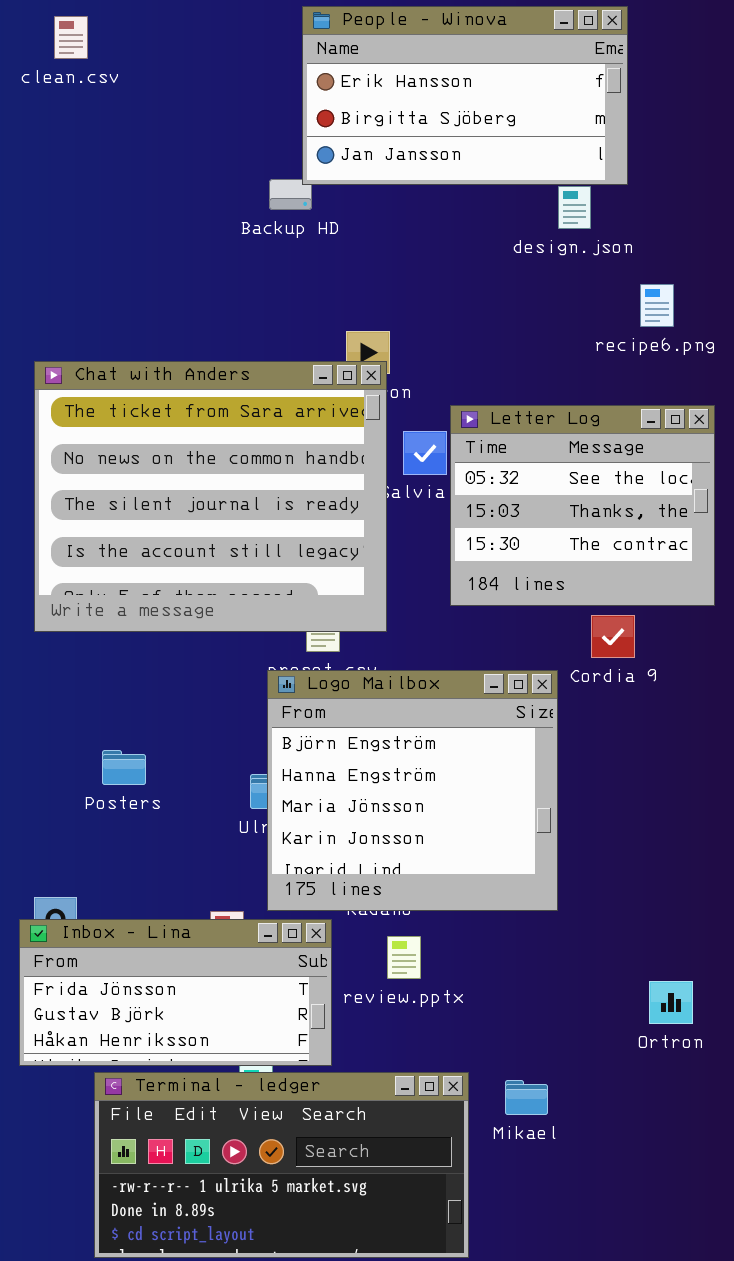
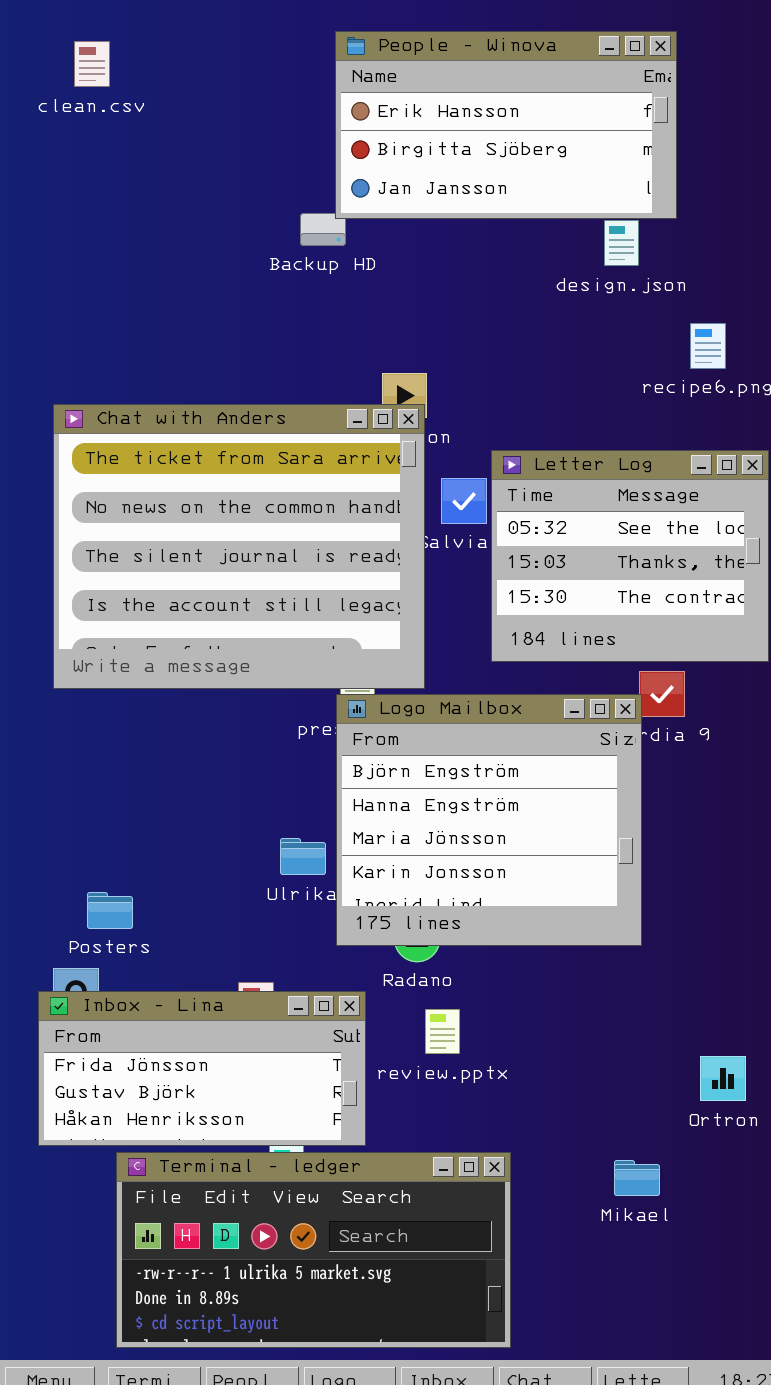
Logo Mailbox: [267,670,558,911] -> [336,694,642,946], moved
Posters: [102,750,146,785] -> [87,892,133,929], moved
Mikael: [505,1080,548,1115] -> [614,1160,660,1196], moved

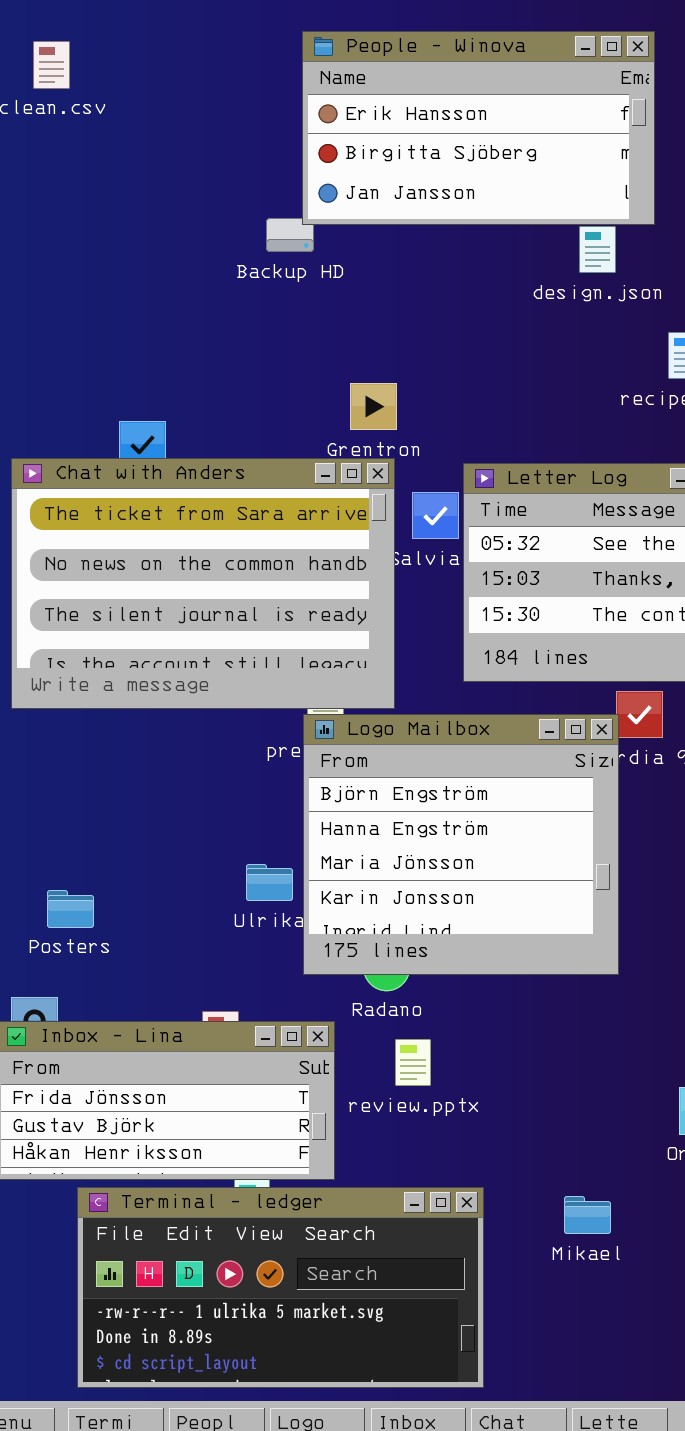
Chat with Anders: [53,404,425,689] -> [11,458,395,709], resized
Posters: [87,892,133,929] -> [47,890,94,928], moved
Mikael: [614,1160,660,1196] -> [564,1196,611,1234], moved

